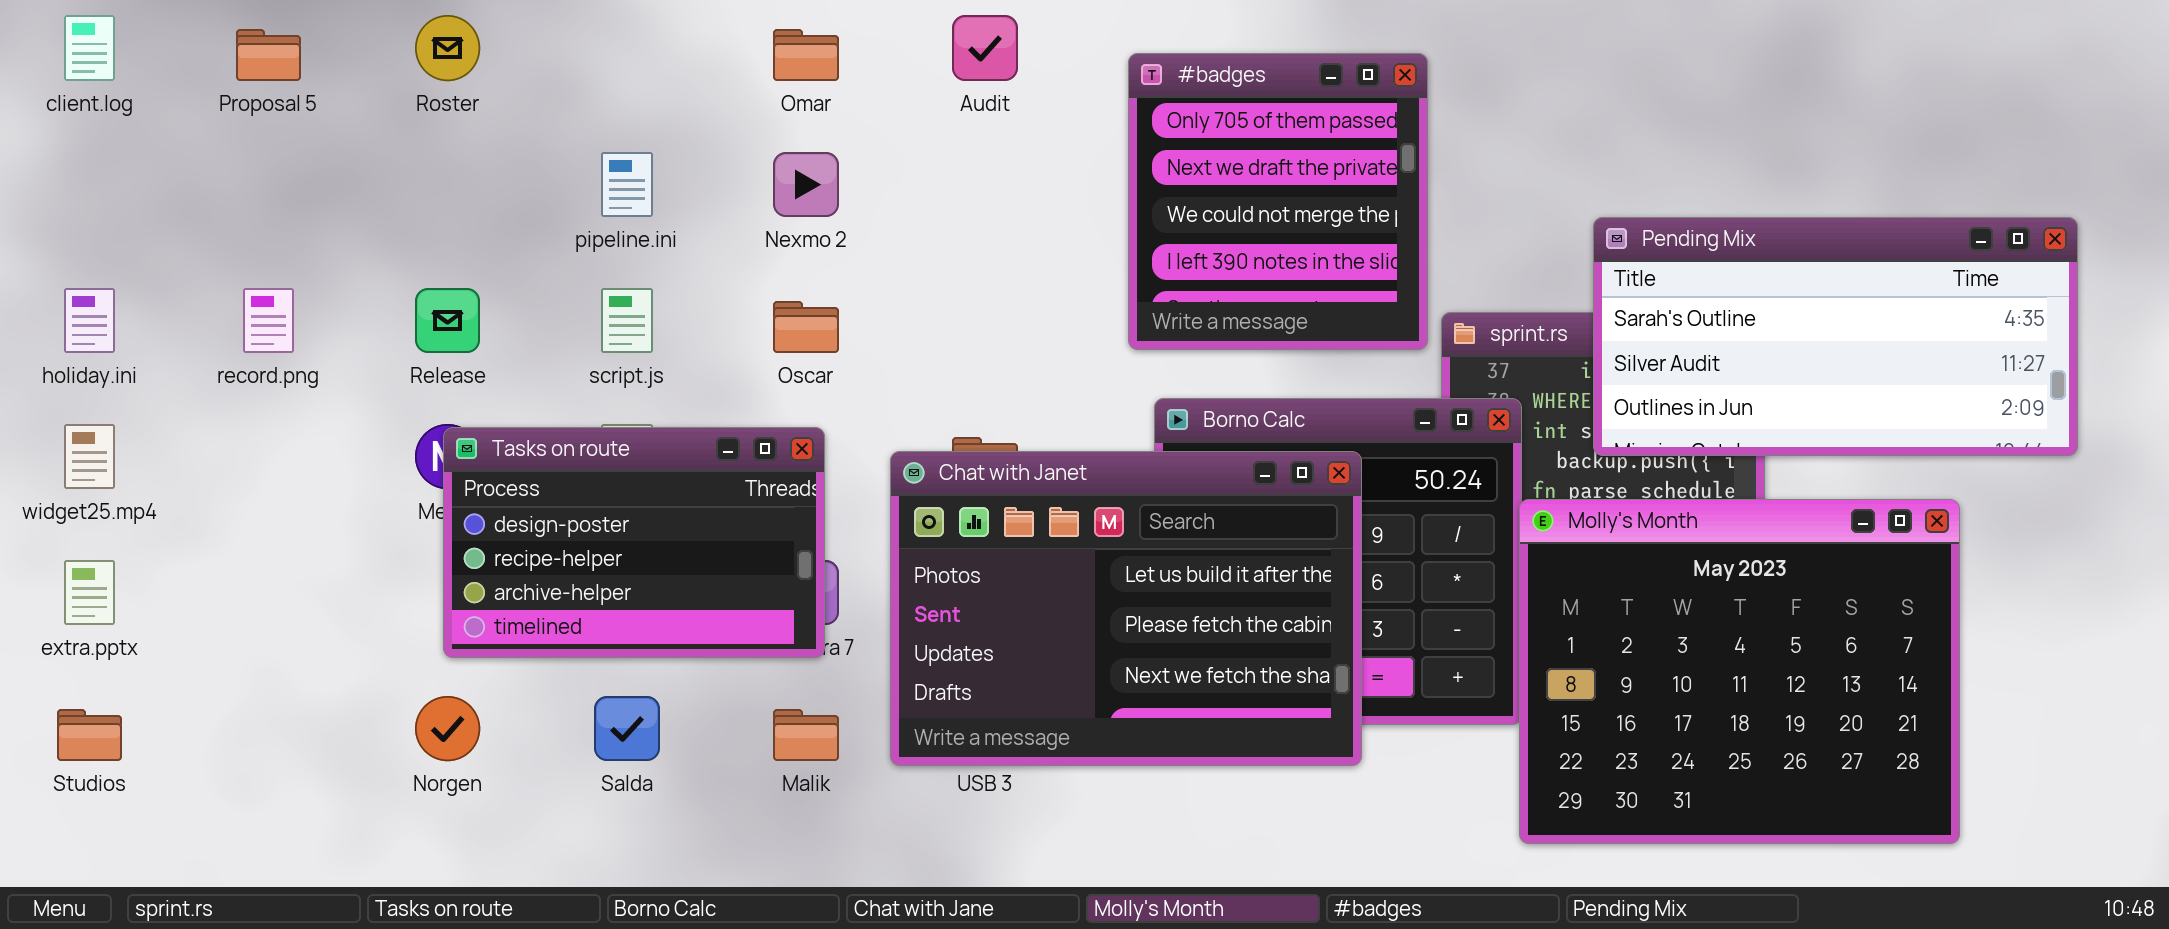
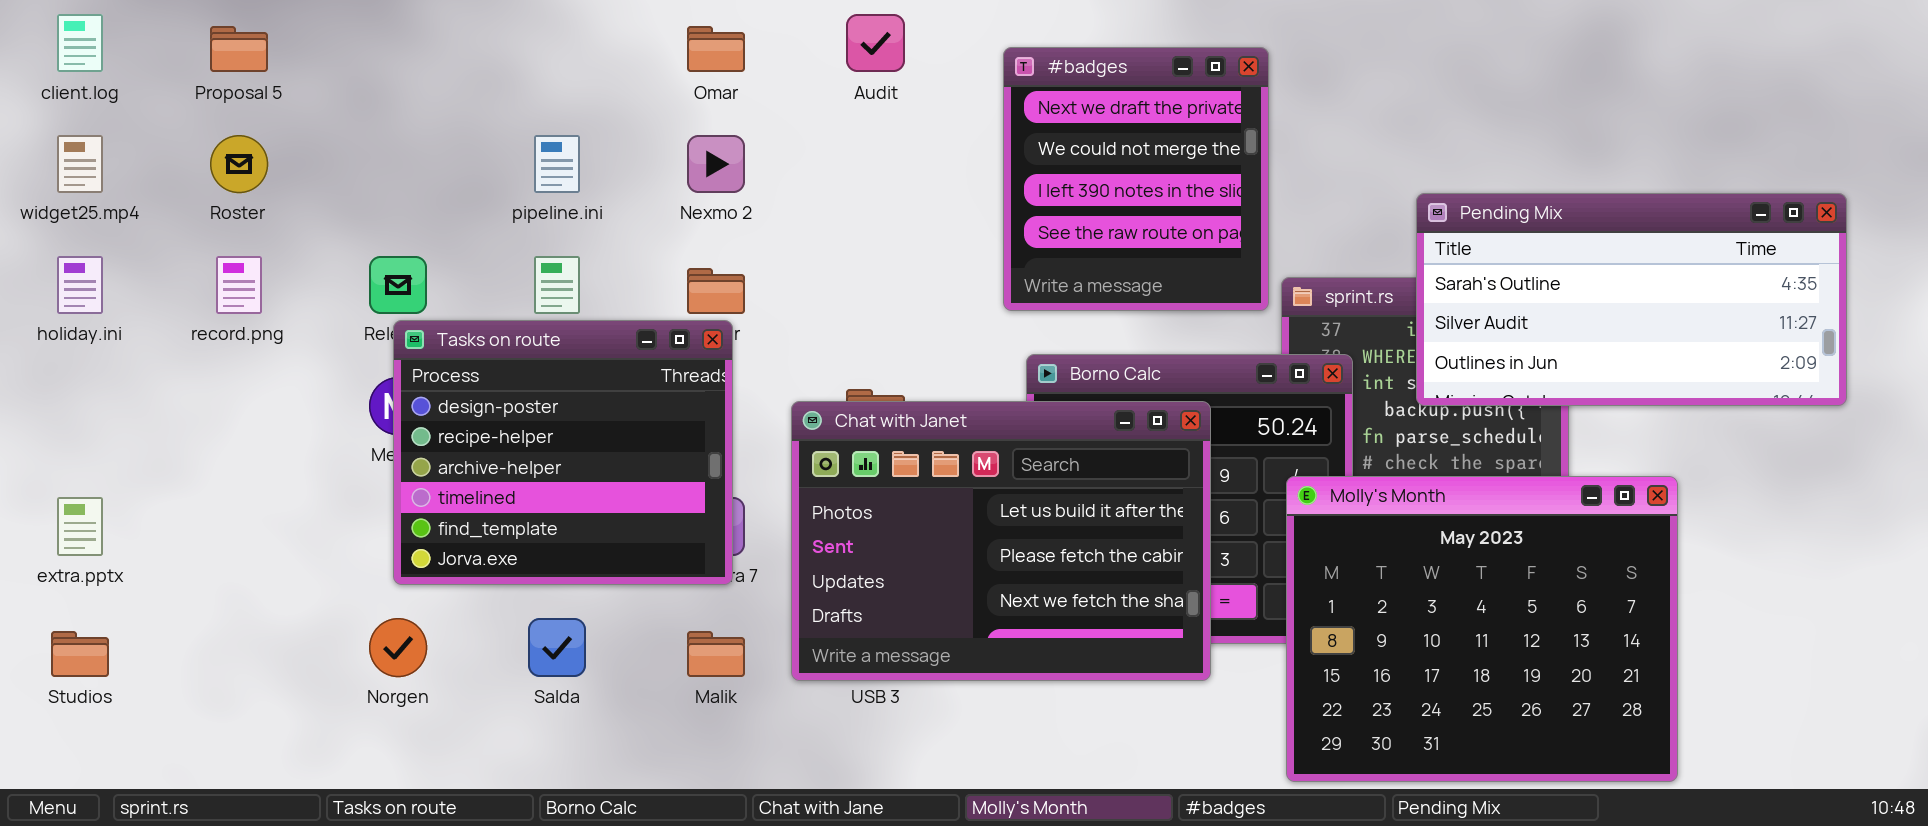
Roster: [415,15,480,81] -> [210,135,268,193], moved
#badges: [1128,53,1428,350] -> [1003,47,1269,311], scrolled down 1 row
widget25.mp4: [64,424,115,489] -> [57,135,103,193], moved
Tasks on route: [443,427,825,658] -> [393,320,733,585], resized
Molly's Month: [1519,499,1960,844] -> [1286,476,1678,782], moved

